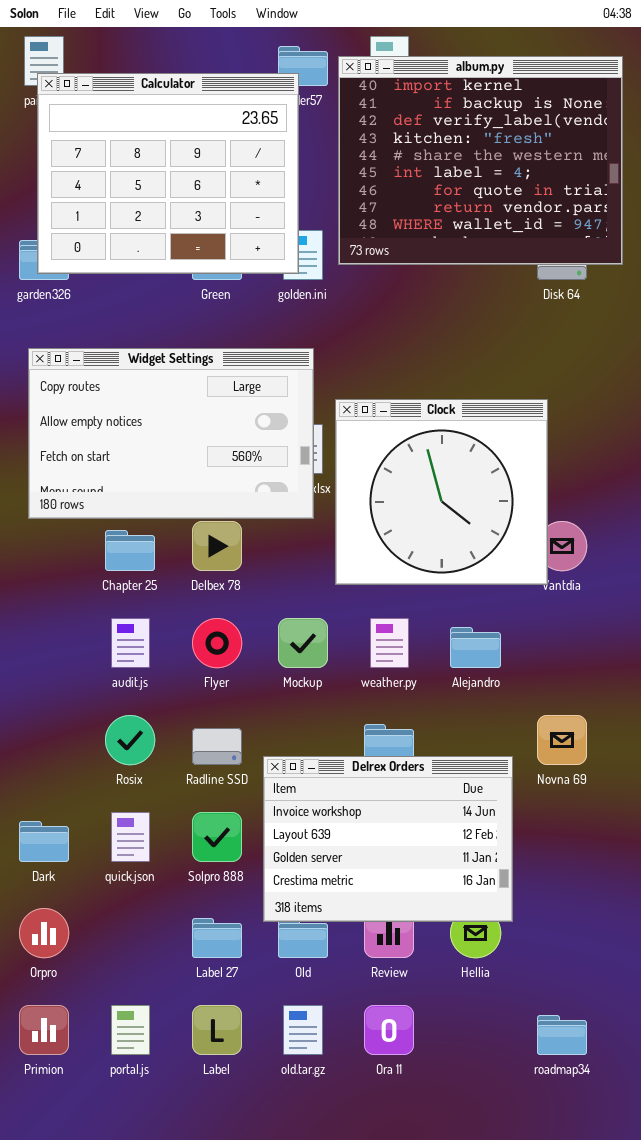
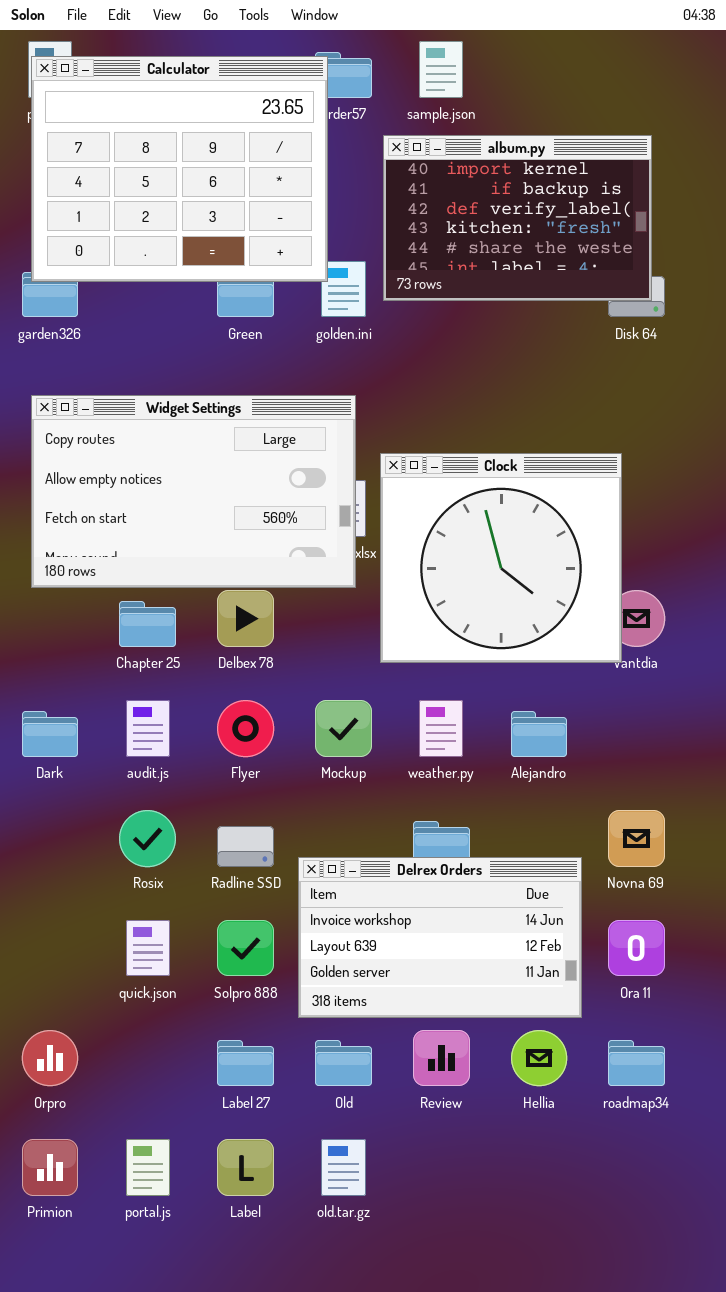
album.py: [338,56,623,265] -> [383,135,652,301], resized
Calculator: [37,73,299,274] -> [31,56,328,282], moved
Delrex Orders: [263,756,513,922] -> [298,857,582,1018], resized
Dark: [19,821,69,862] -> [22,711,78,757], moved
Ora 11: [364,1005,414,1055] -> [608,920,665,976], moved
roadmap34: [537,1015,587,1055] -> [608,1040,665,1086], moved

